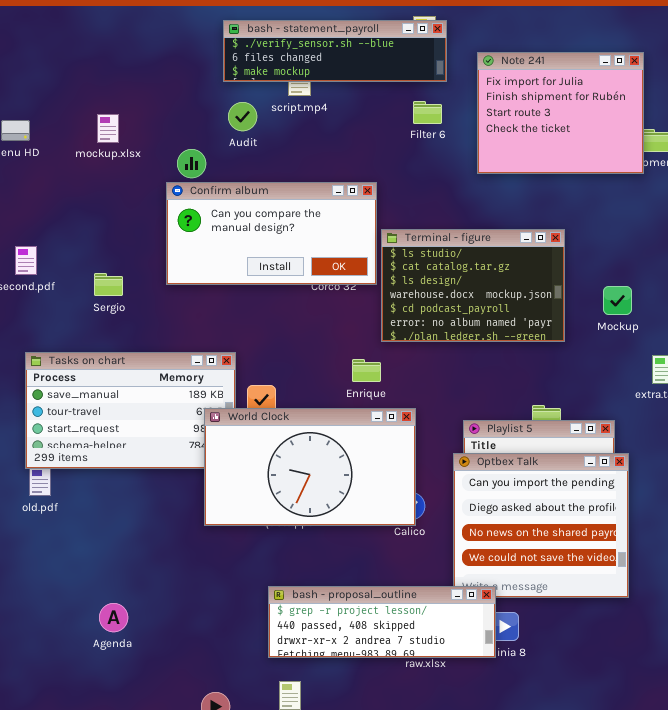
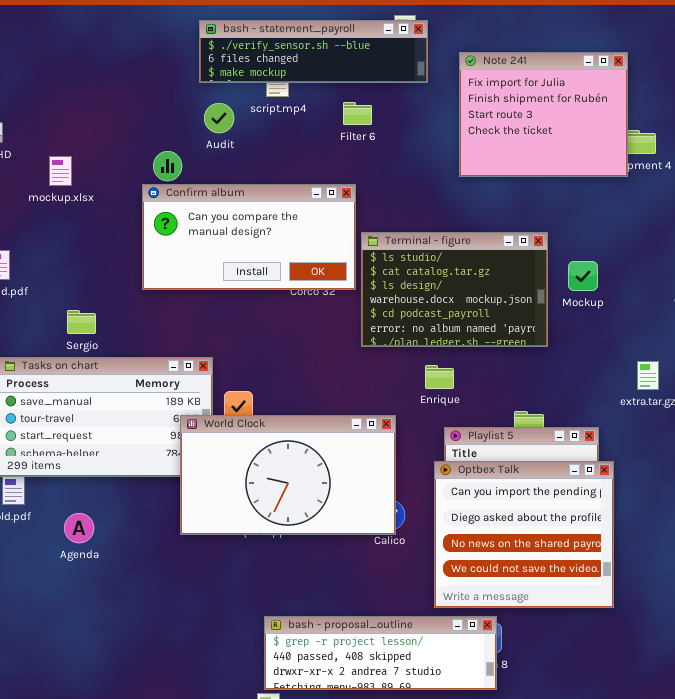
Filter 6: [413,101,442,124] -> [343,102,372,125], moved
mockup.xlsx: [97,114,119,143] -> [49,156,72,186], moved
Sergio: [94,273,123,296] -> [67,310,96,334], moved
Mockup: [603,286,632,315] -> [568,261,598,291], moved
Enrique: [352,359,381,382] -> [425,365,454,389], moved
bash - proposal_outline: [268,586,496,658] -> [264,616,497,690], moved
Agenda: [99,603,128,632] -> [64,513,94,543], moved

